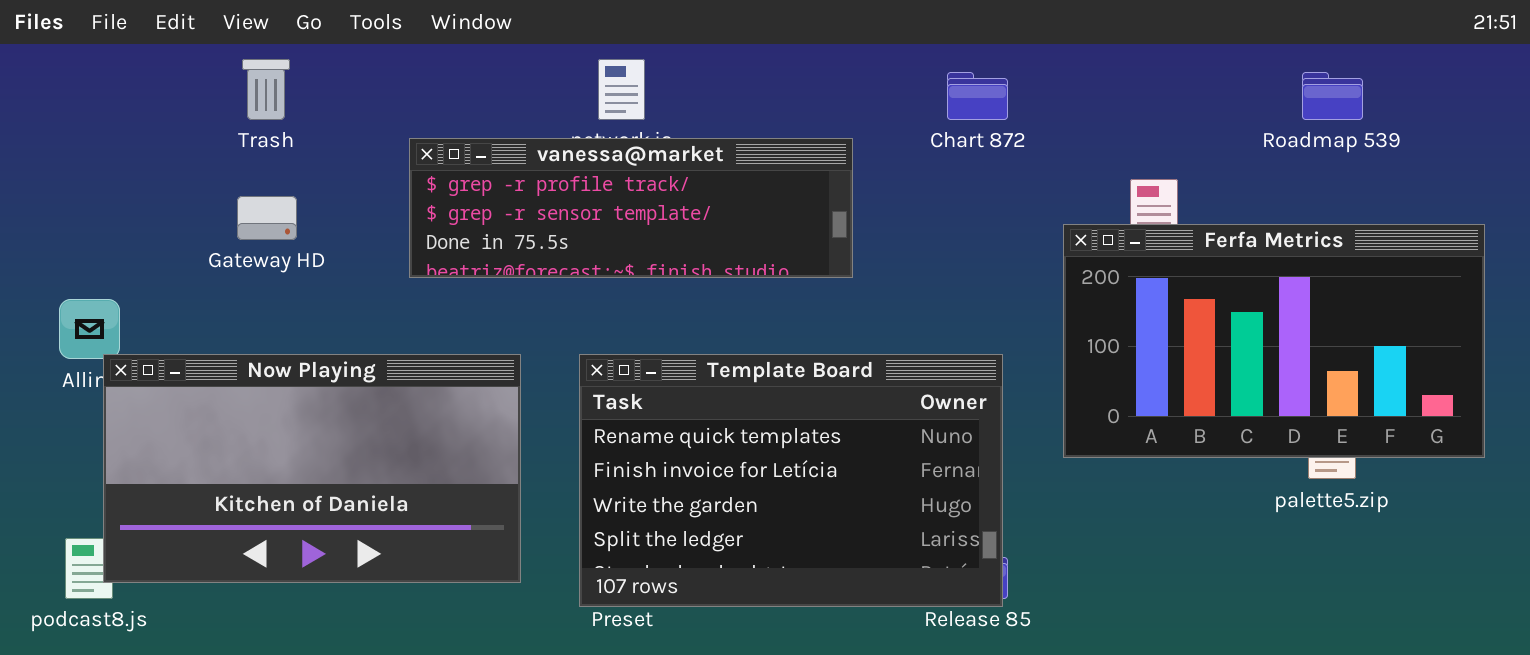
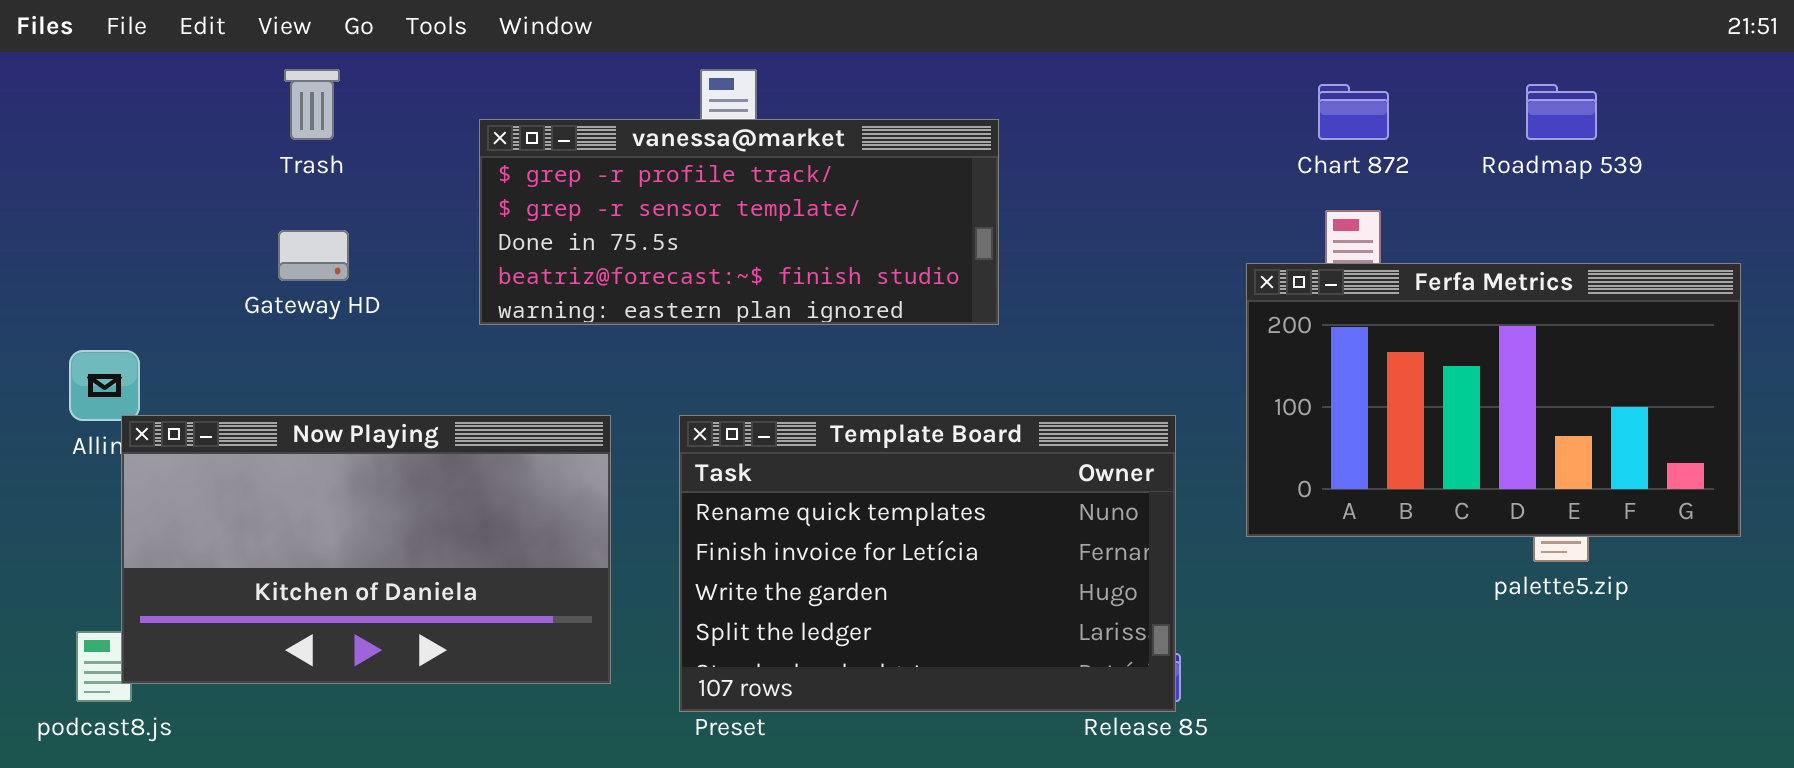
Chart 872: [947,72,1008,120] -> [1318,84,1389,140], moved
vanessa@market: [409,138,853,278] -> [479,119,999,325], resized

